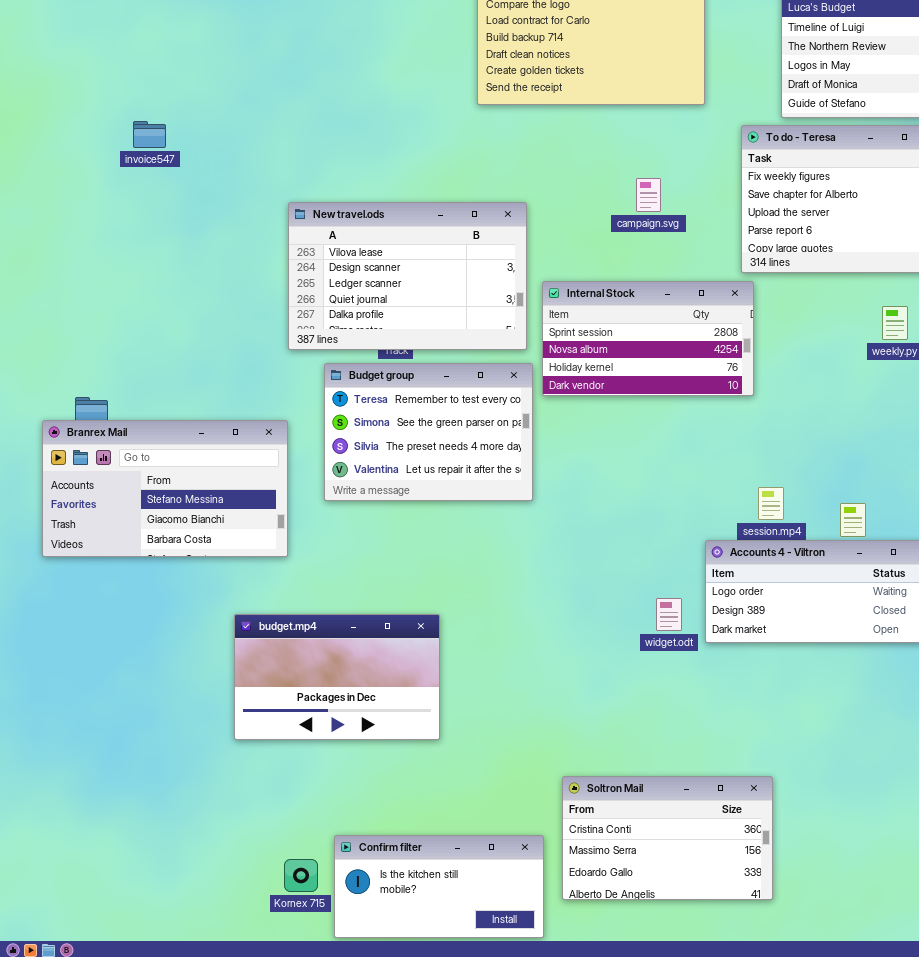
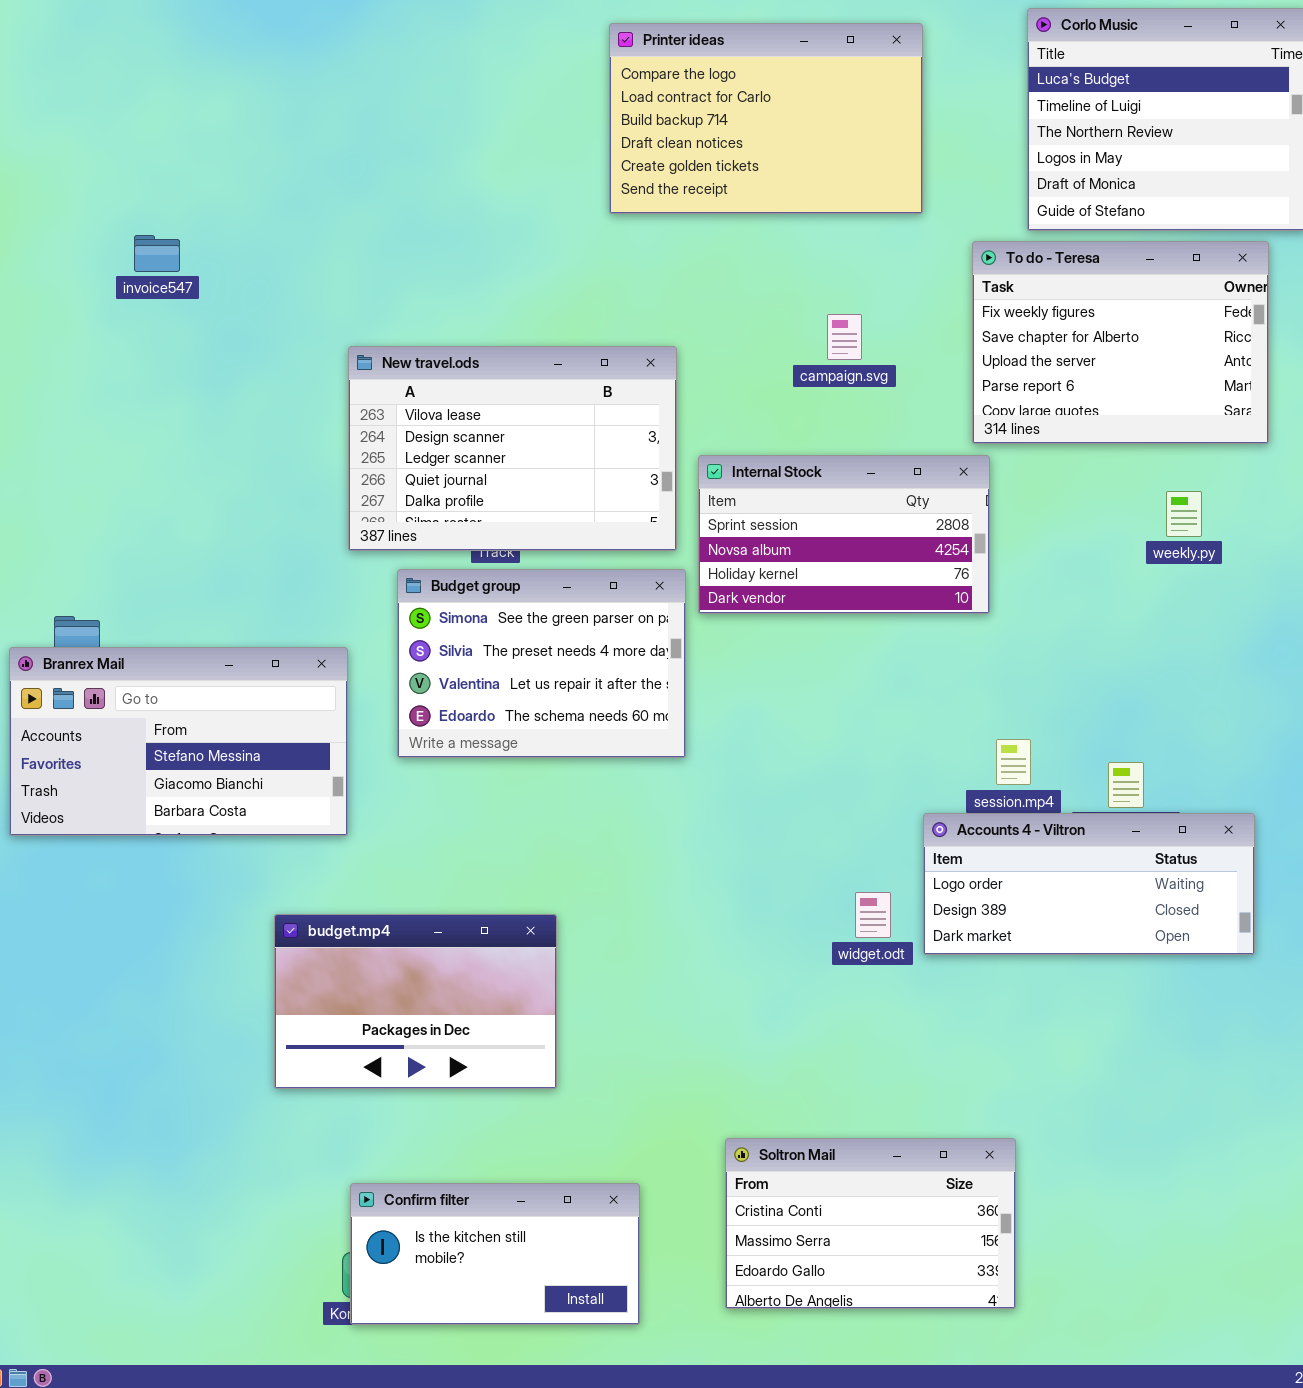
Budget group: [324,363,533,501] -> [397,569,686,758], scrolled down 1 row
Confirm filter: [334,835,544,938] -> [350,1183,640,1325], moved

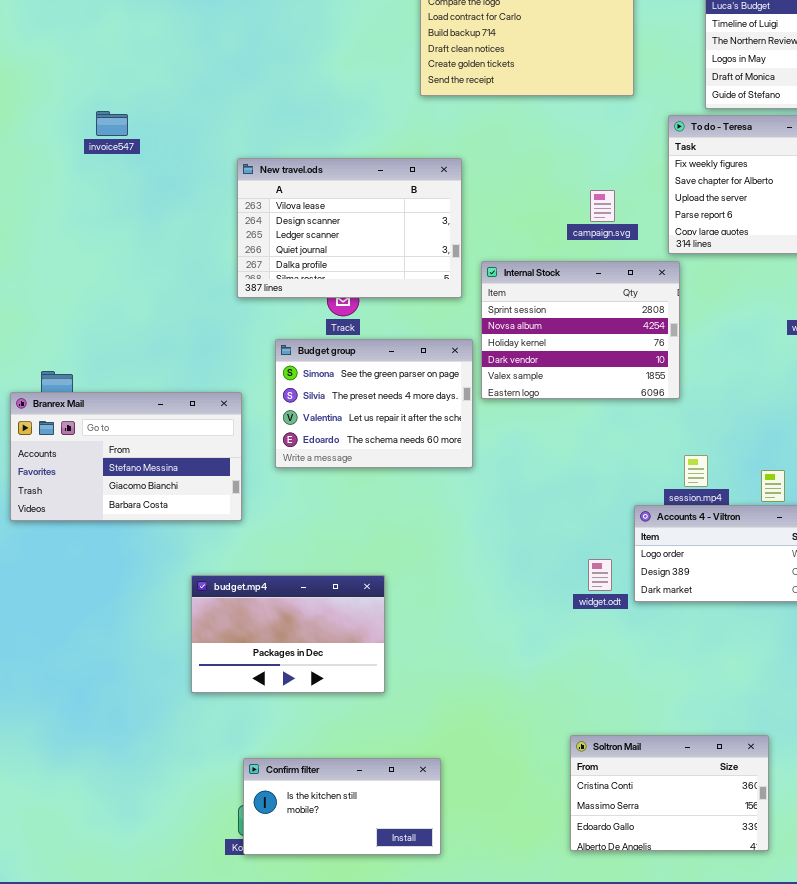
campaign.svg: [827,314,862,360] -> [590,190,615,222], moved
New travel.ods: [348,346,677,551] -> [237,158,462,298], moved
Internal Stock: [698,455,990,614] -> [481,261,680,399], resized
Soltron Mail: [725,1138,1016,1309] -> [570,735,769,851], moved

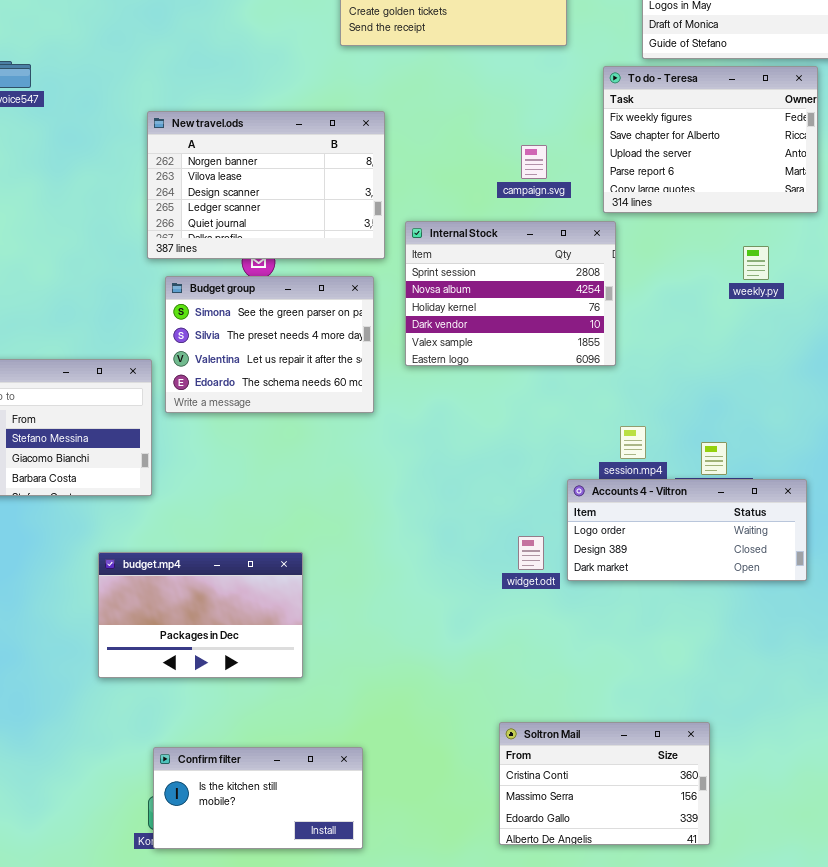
New travel.ods: [237,158,462,298] -> [147,111,385,259], scrolled up 1 row
Budget group: [275,339,473,468] -> [165,276,374,413], moved

